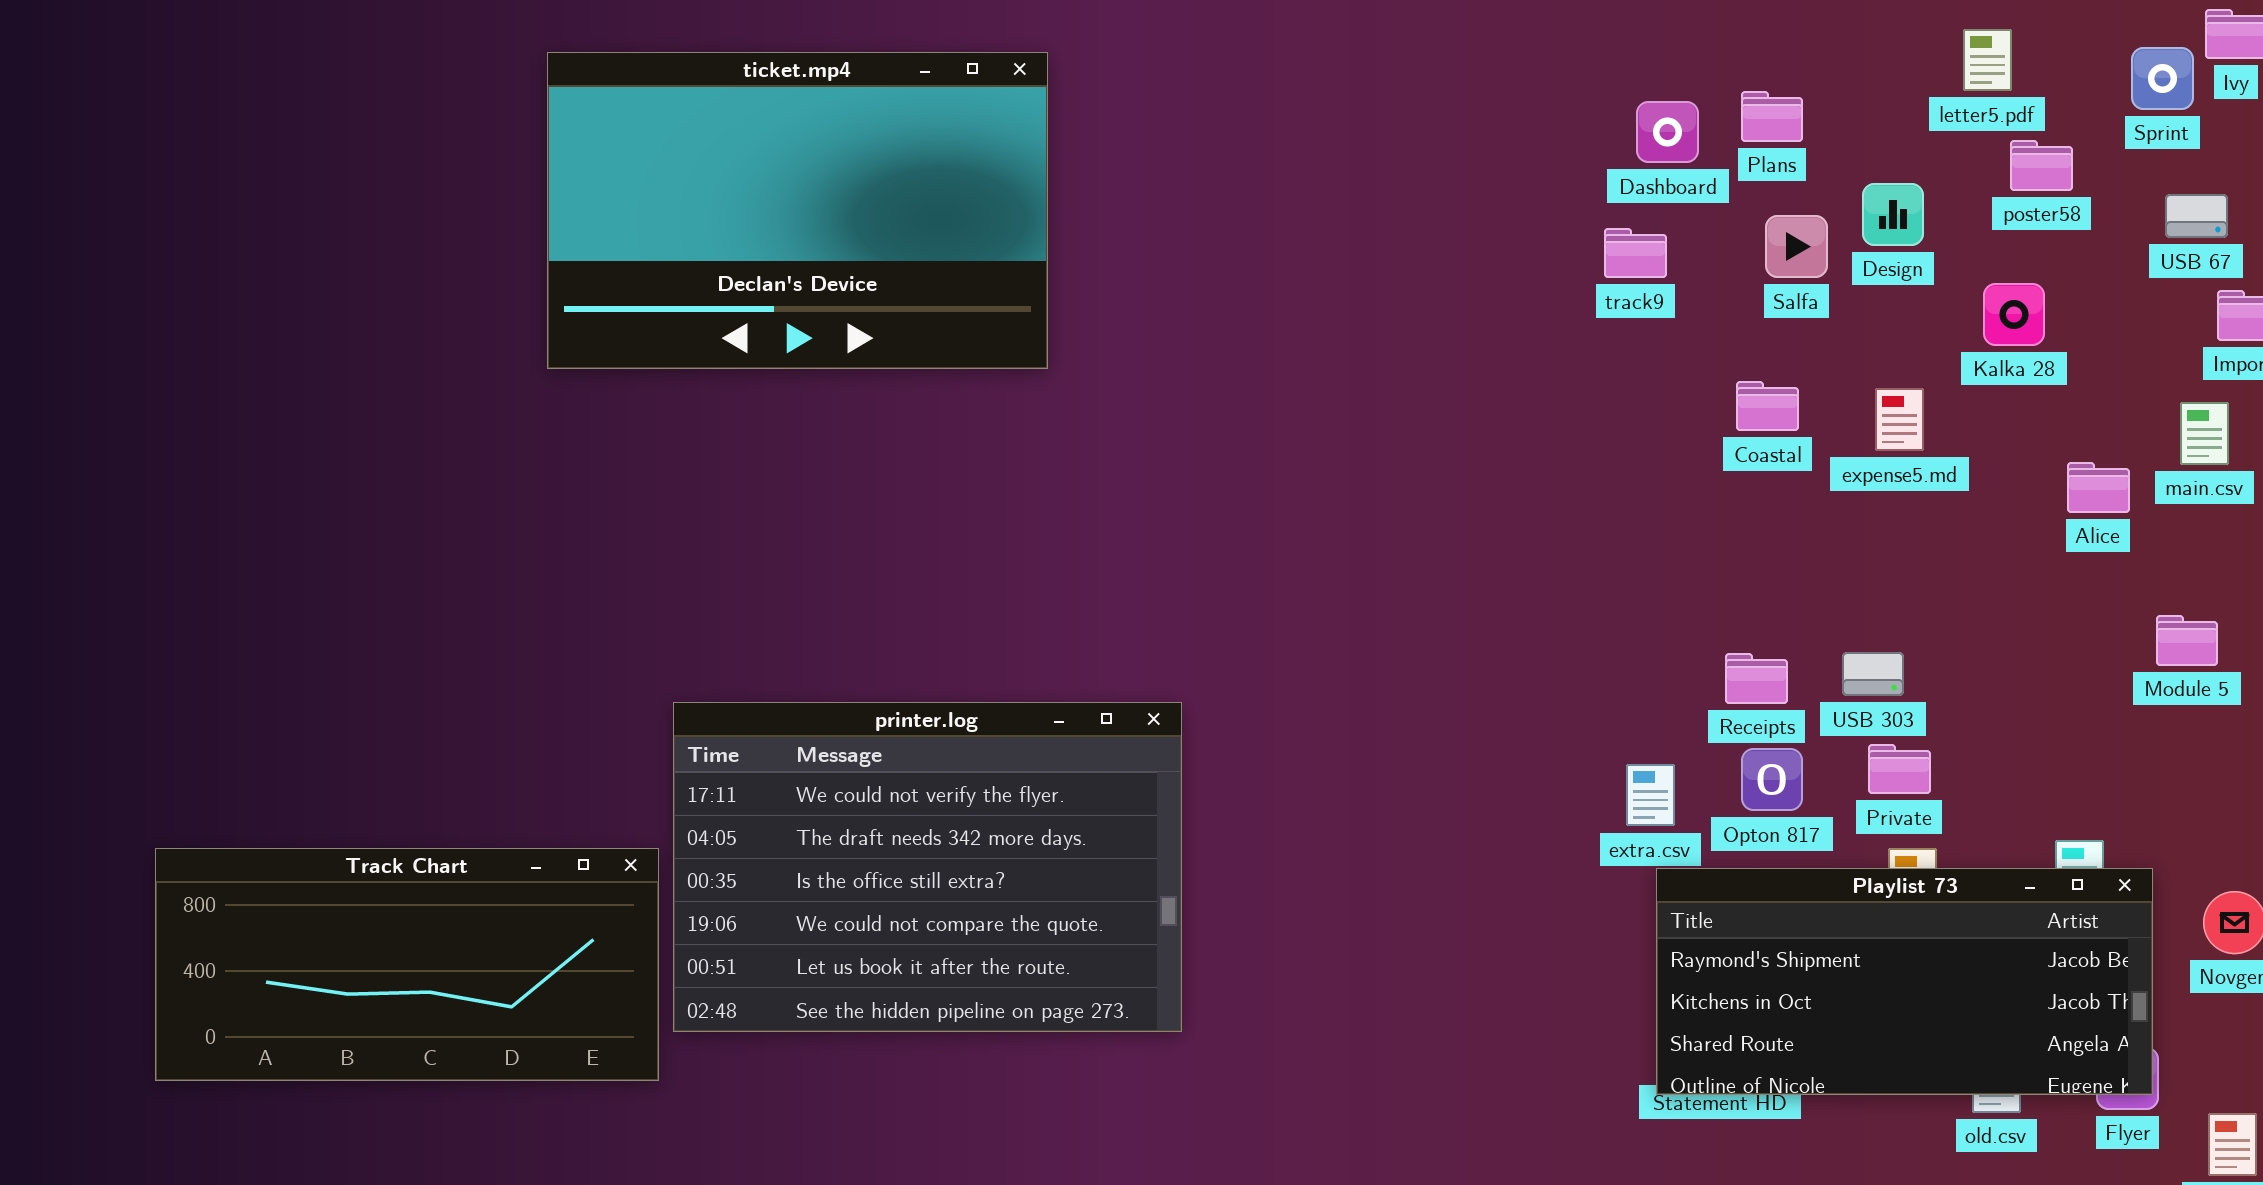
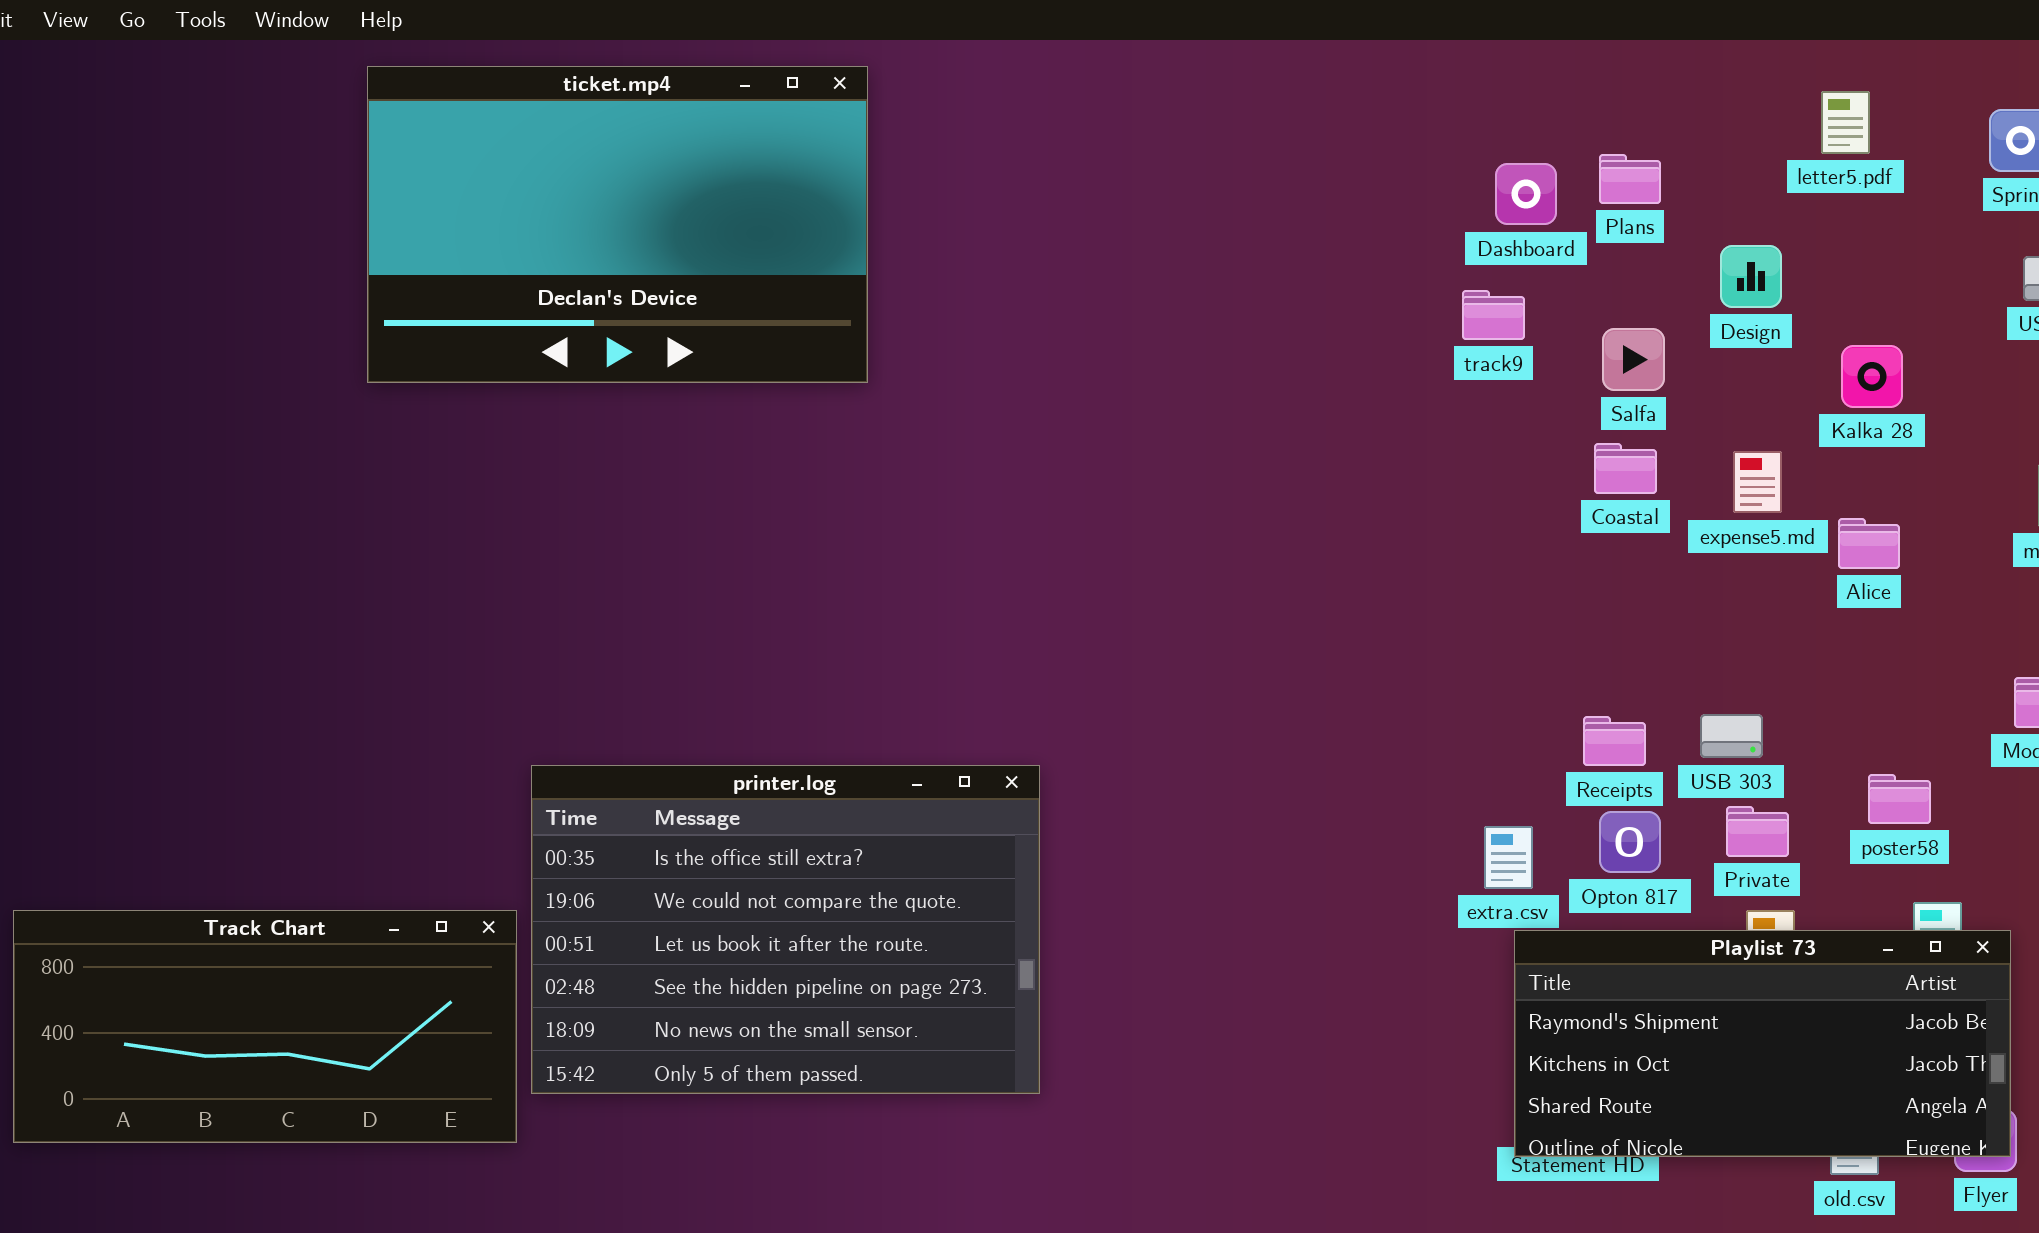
ticket.mp4: [547,52,1048,369] -> [367,66,868,383], moved
poster58: [2010,140,2073,191] -> [1868,774,1931,824], moved
Salfa: [1765,215,1828,278] -> [1602,328,1665,391], moved
Alice: [2067,462,2130,513] -> [1838,518,1900,569], moved
printer.log: [673,702,1182,1032] -> [531,765,1040,1094], scrolled down 2 rows

